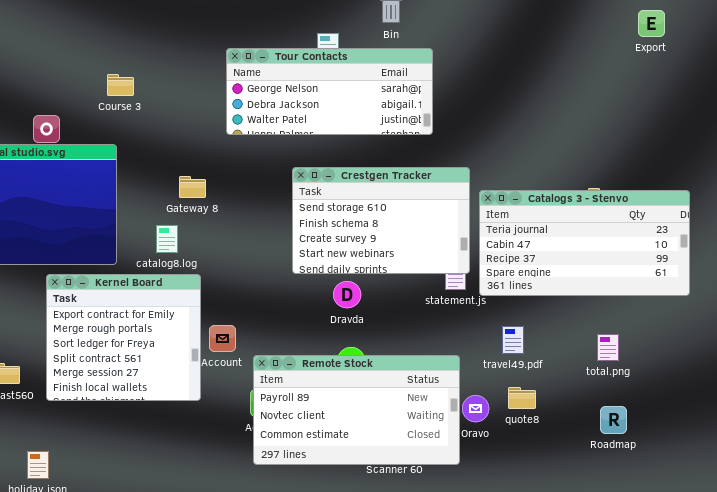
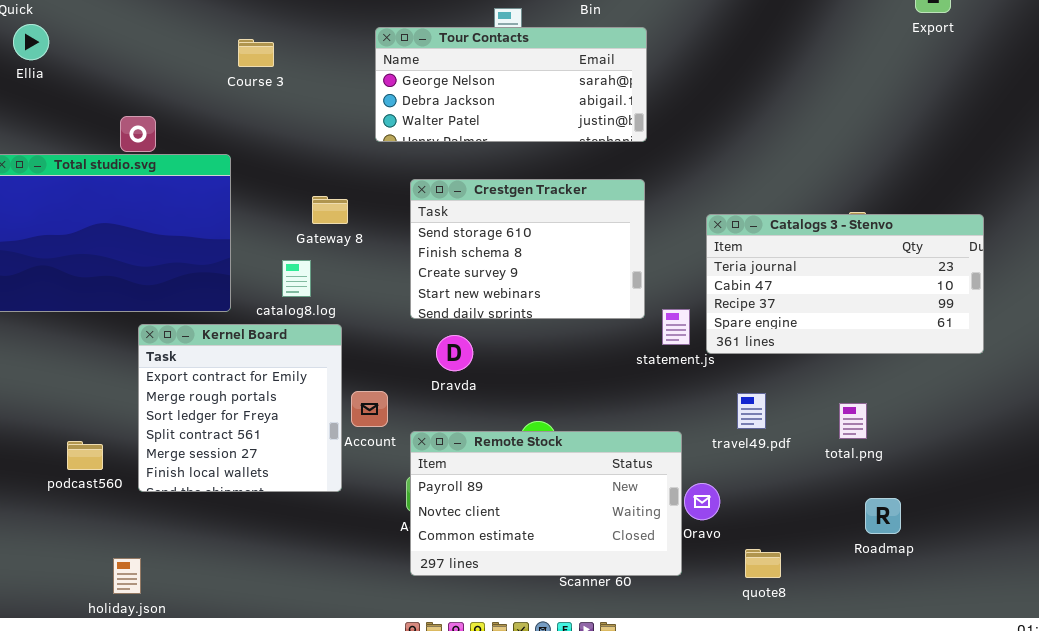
Course 3: [107,74,134,96] -> [238,39,274,67], moved
Crestgen Tracker: [292,167,470,274] -> [410,179,645,319], moved
Dravda: [333,281,361,308] -> [436,335,473,371], moved
total.png: [597,334,619,361] -> [839,403,867,439], moved
quote8: [508,387,536,409] -> [745,549,781,578], moved

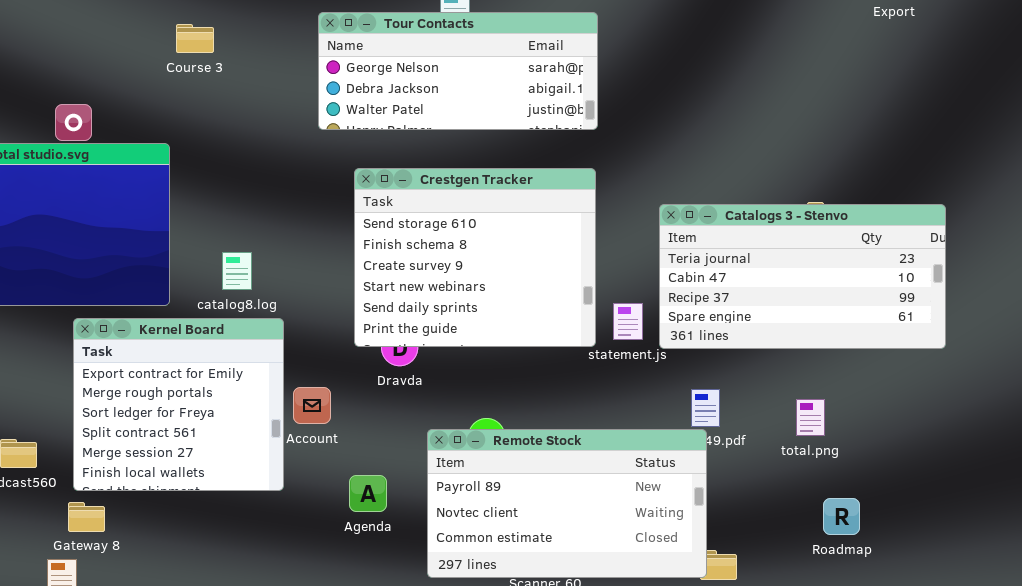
Crestgen Tracker: [410,179,645,319] -> [354,168,596,347], resized
Gateway 8: [312,196,348,224] -> [68,502,105,532], moved
Remote Stock: [410,431,682,576] -> [427,429,707,578], moved

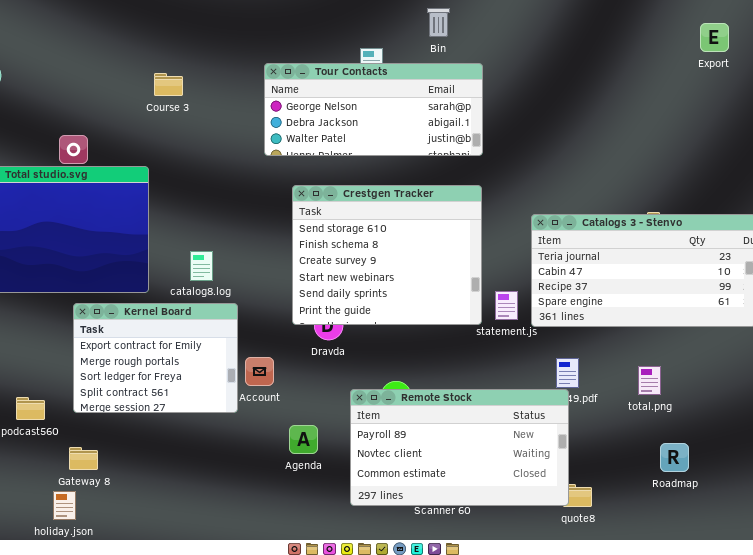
Kernel Board: [73,318,284,491] -> [73,303,238,413], resized

